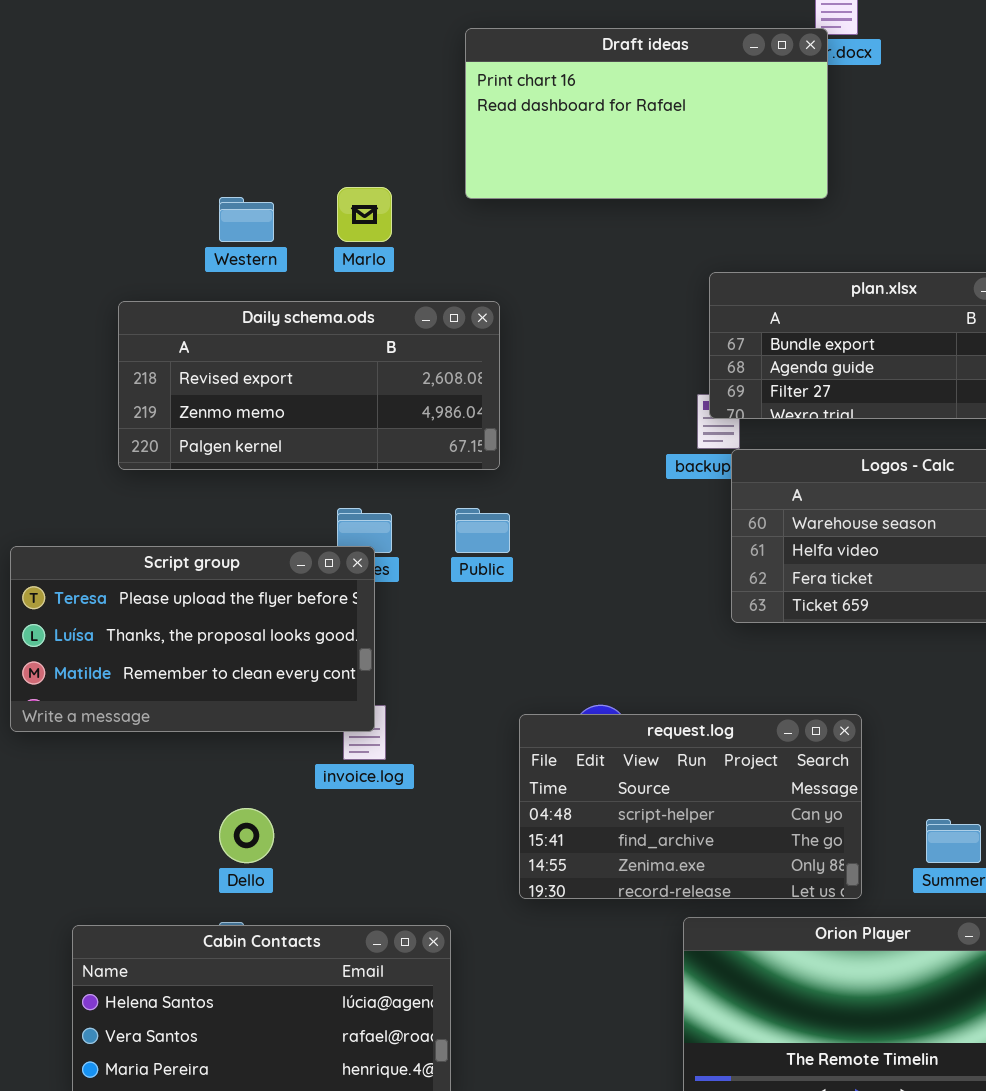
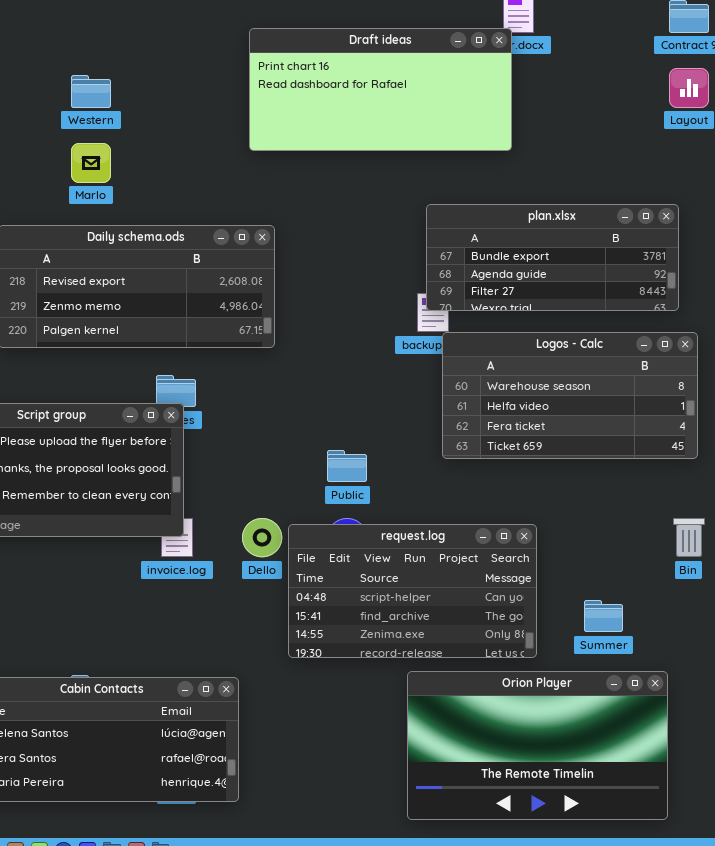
Marlo: [337,187,392,242] -> [71,143,111,183], moved
Western: [219,197,274,242] -> [71,75,111,108], moved
Public: [455,508,510,553] -> [327,450,367,482], moved
Dello: [219,808,274,863] -> [242,518,282,557], moved

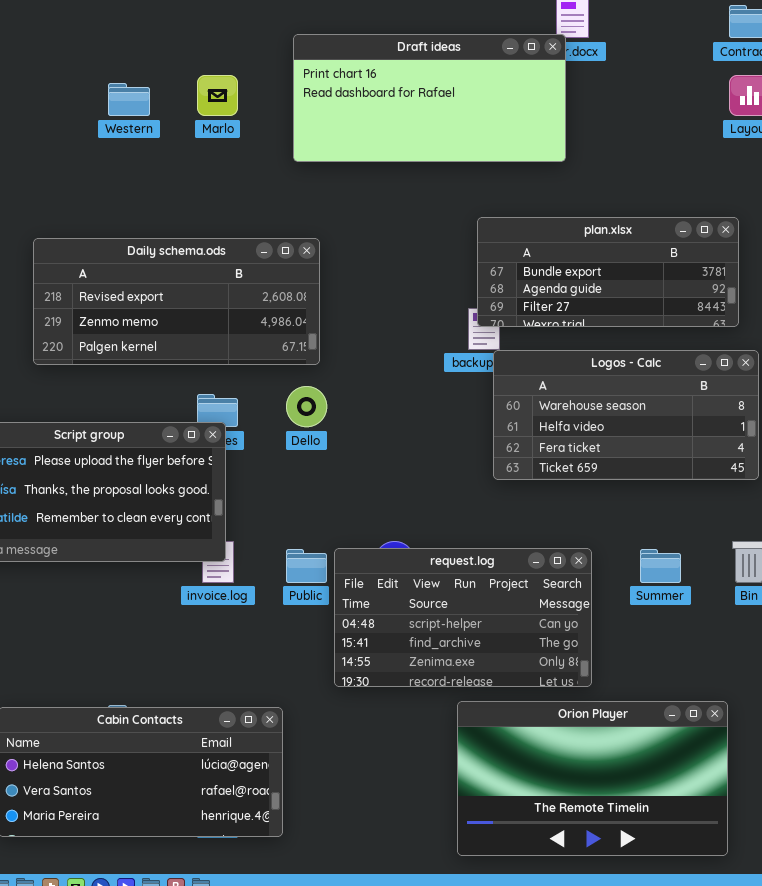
Marlo: [71,143,111,183] -> [197,75,238,116], moved
Public: [327,450,367,482] -> [286,549,327,583], moved
Dello: [242,518,282,557] -> [286,386,327,427], moved
Summer: [584,600,623,632] -> [640,549,681,583], moved

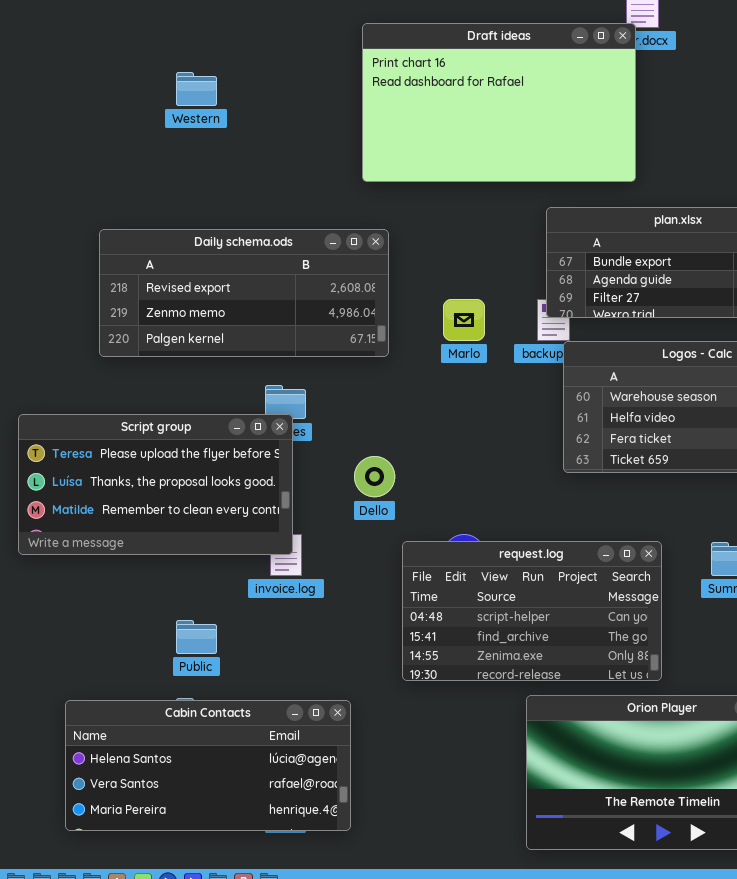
Draft ideas: [293,34,566,162] -> [362,23,636,182], resized
Marlo: [197,75,238,116] -> [443,299,485,341], moved
Dello: [286,386,327,427] -> [354,456,395,497], moved
Public: [286,549,327,583] -> [176,620,217,654], moved

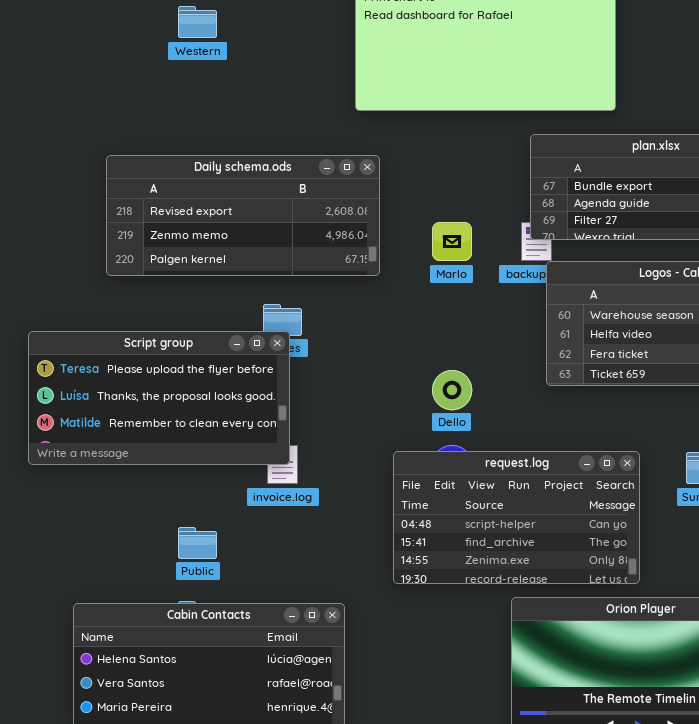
Dello: [354,456,395,497] -> [432,370,472,410], moved

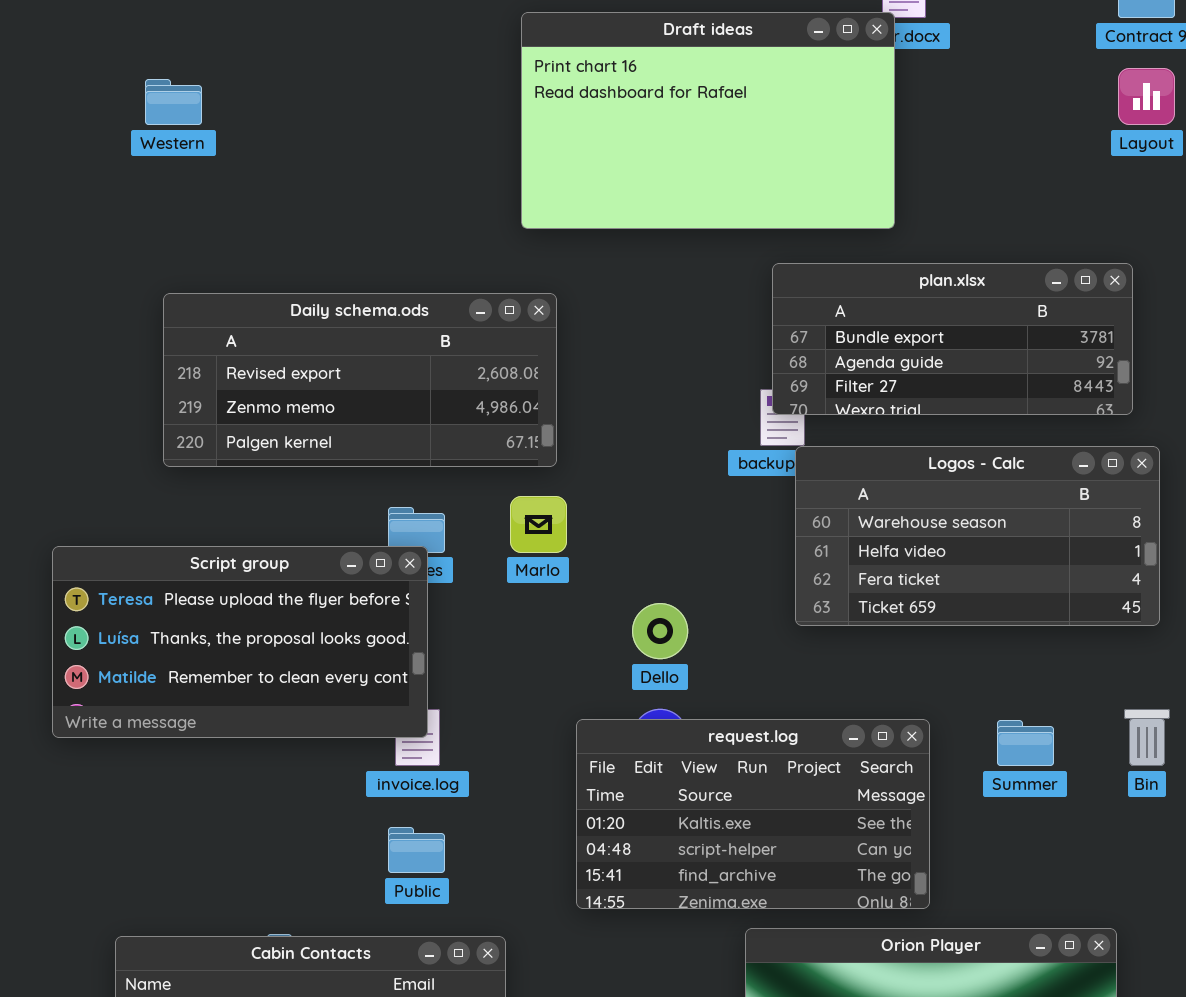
Western: [178,6,217,38] -> [145,79,202,125], moved
Marlo: [432,222,472,261] -> [510,496,567,553], moved
request.log: [393,451,640,584] -> [576,719,930,909], scrolled up 1 row
Public: [178,527,217,559] -> [388,827,445,873], moved

